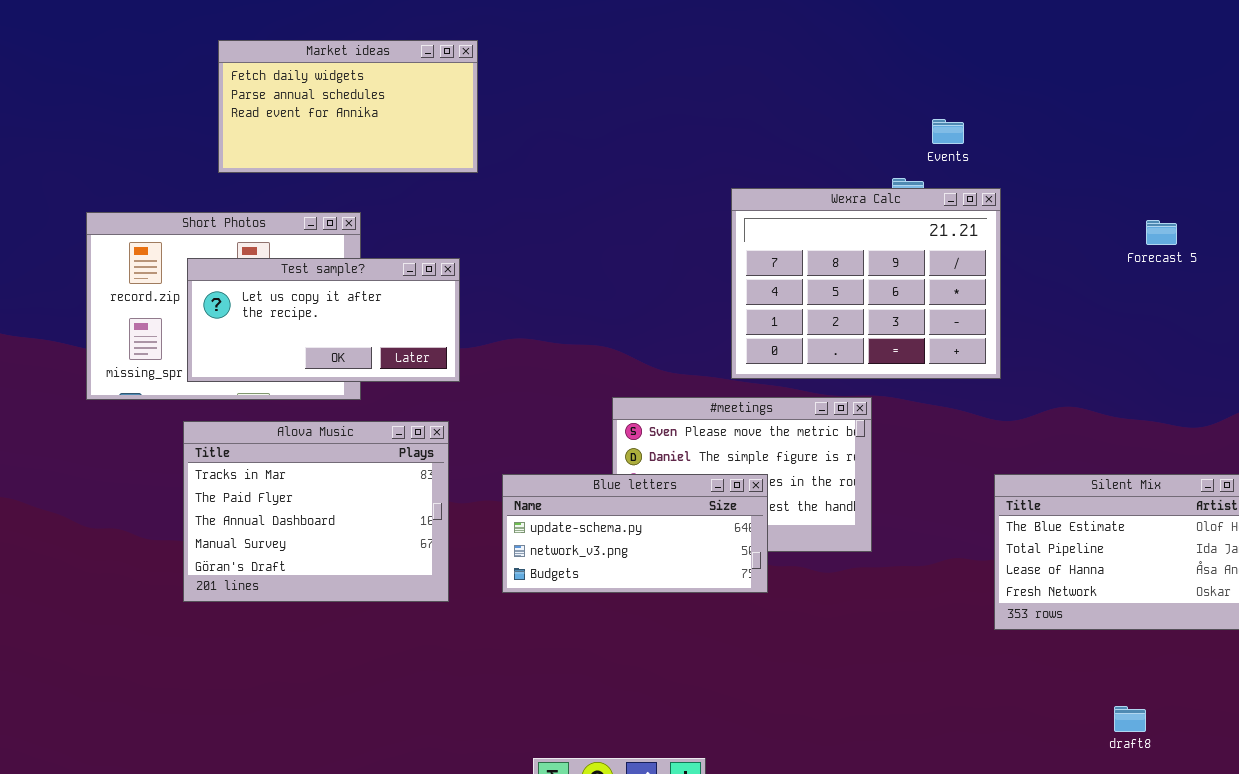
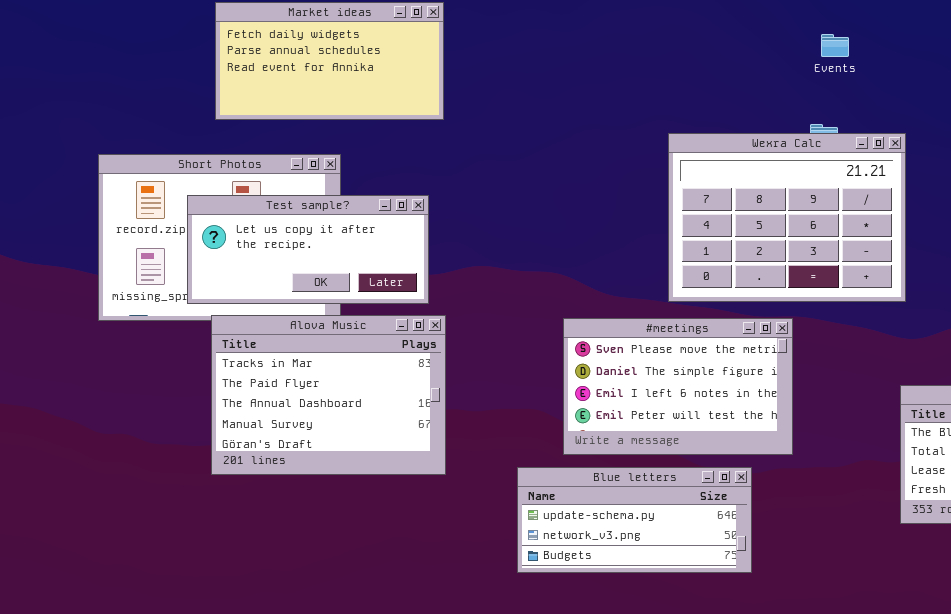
Events: [932,119,964,144] -> [821,34,849,57], moved
Alova Music: [183,421,449,602] -> [211,315,446,475], moved
Blue letters: [502,474,768,593] -> [517,467,752,573], moved

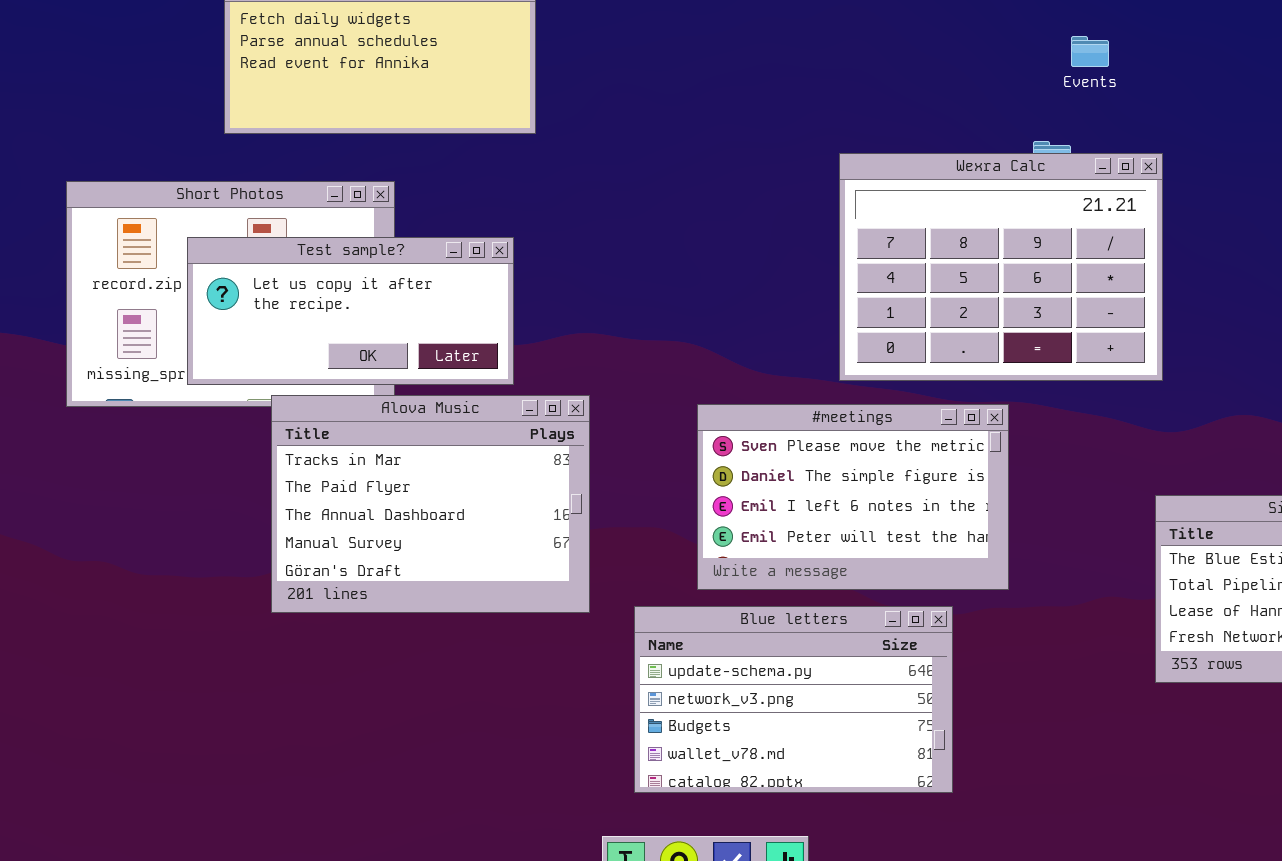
Events: [821,34,849,57] -> [1071,36,1109,67], moved
Alova Music: [211,315,446,475] -> [271,395,590,613], moved
Blue letters: [517,467,752,573] -> [634,606,953,793], resized

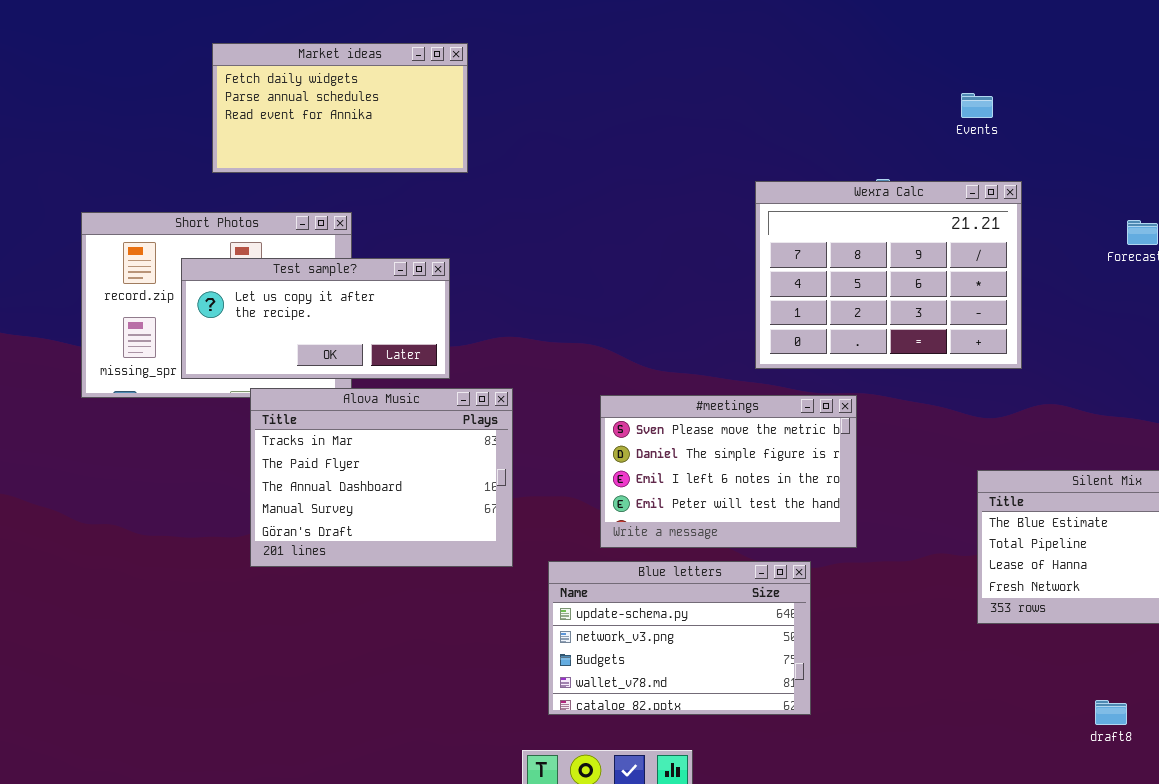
Events: [1071,36,1109,67] -> [961,93,993,118], moved
Wexra Calc: [839,153,1163,381] -> [755,181,1022,369], moved

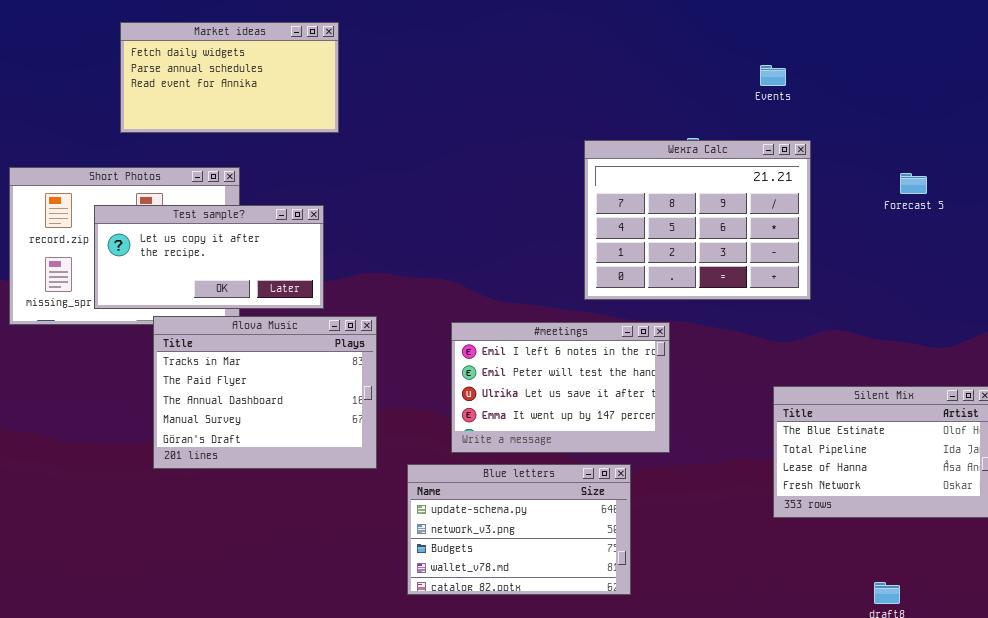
#meetings: [600,395,857,548] -> [451,322,670,453], scrolled down 2 rows

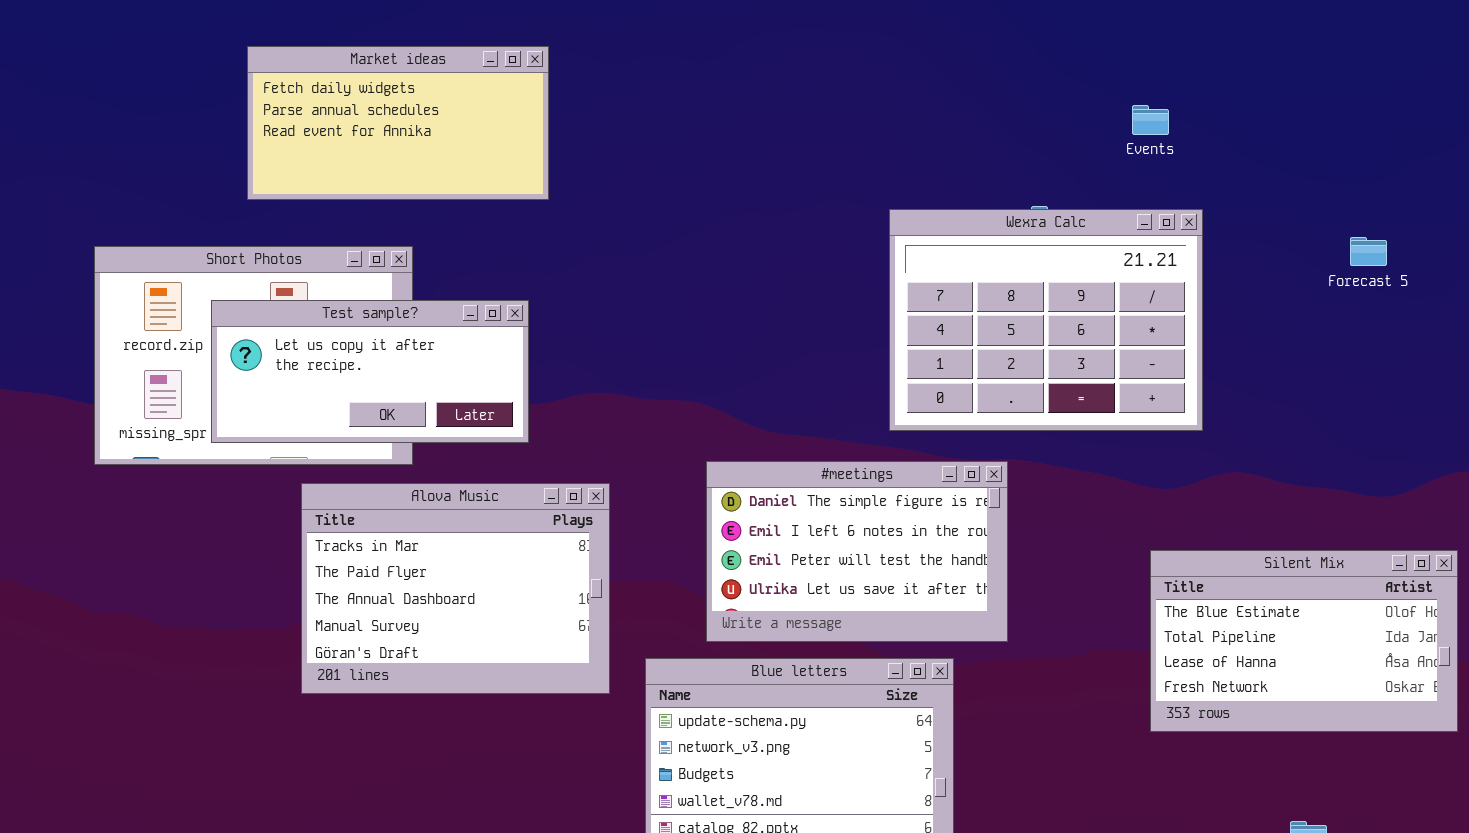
Forecast 5: [900,173,927,194] -> [1350,237,1387,266], moved
Alova Music: [153,316,377,469] -> [301,483,610,694], moved
#meetings: [451,322,670,453] -> [706,461,1008,642], scrolled up 1 row

